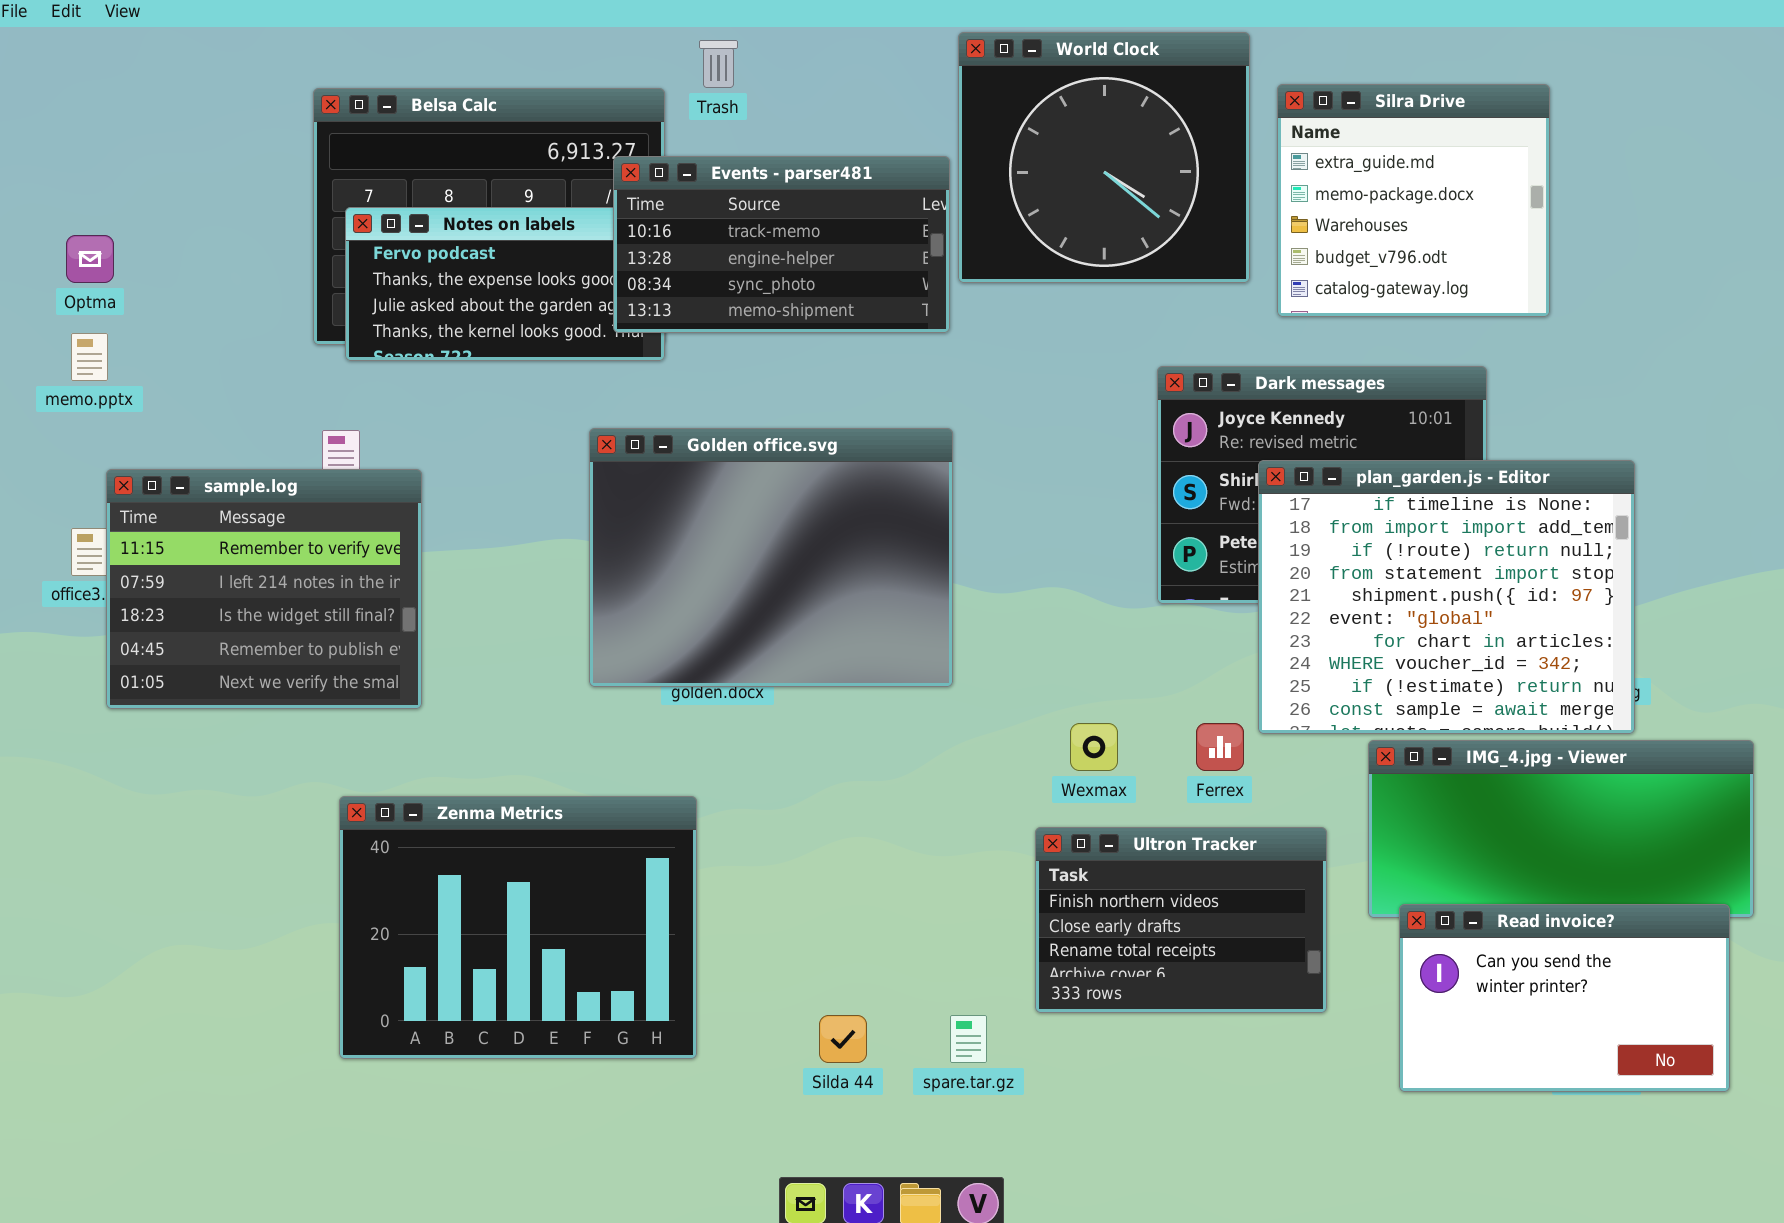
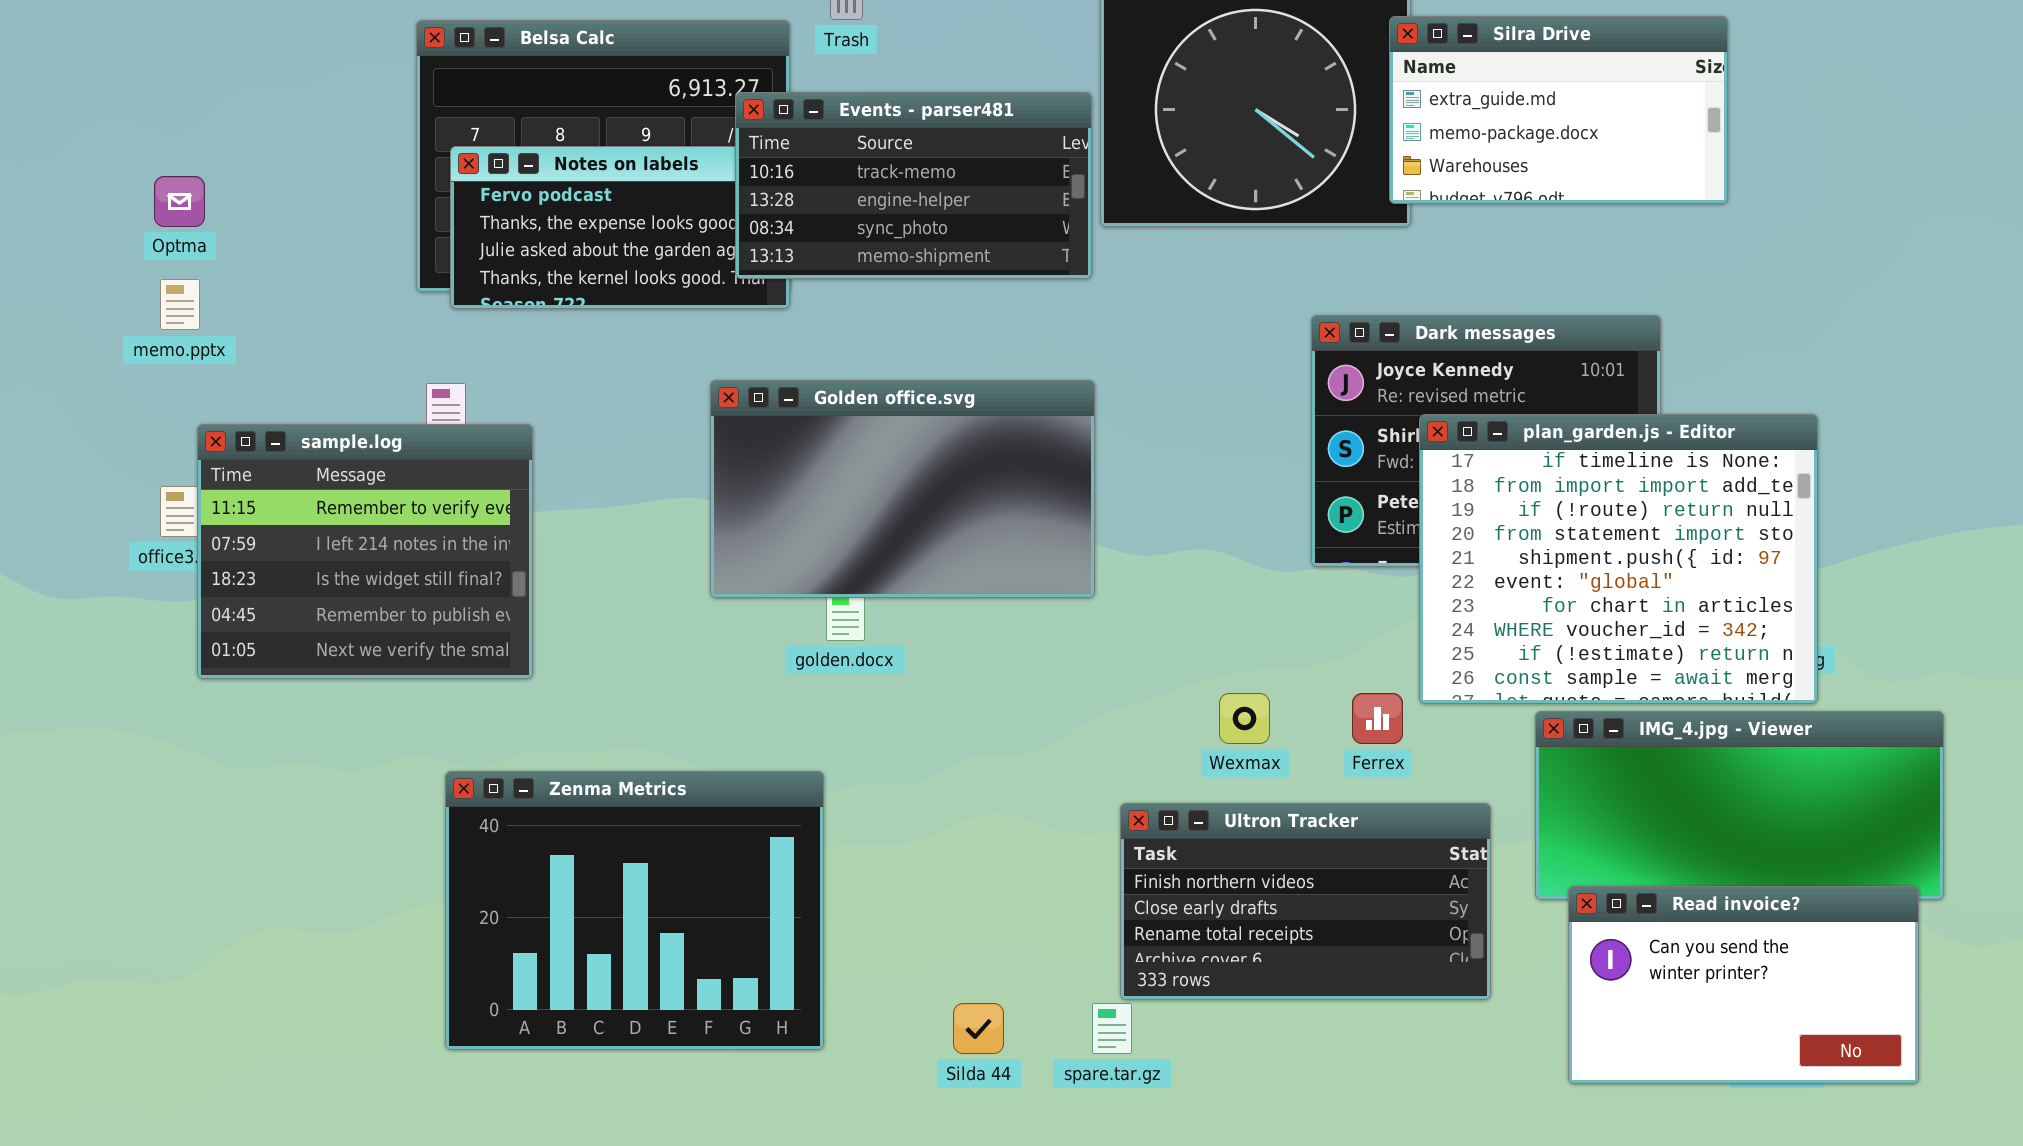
Silra Drive: [1277,84,1550,317] -> [1389,16,1728,204], resized
Golden office.svg: [589,428,953,687] -> [710,380,1095,598], resized
Ultron Tracker: [1035,827,1327,1013] -> [1120,803,1491,1000], resized

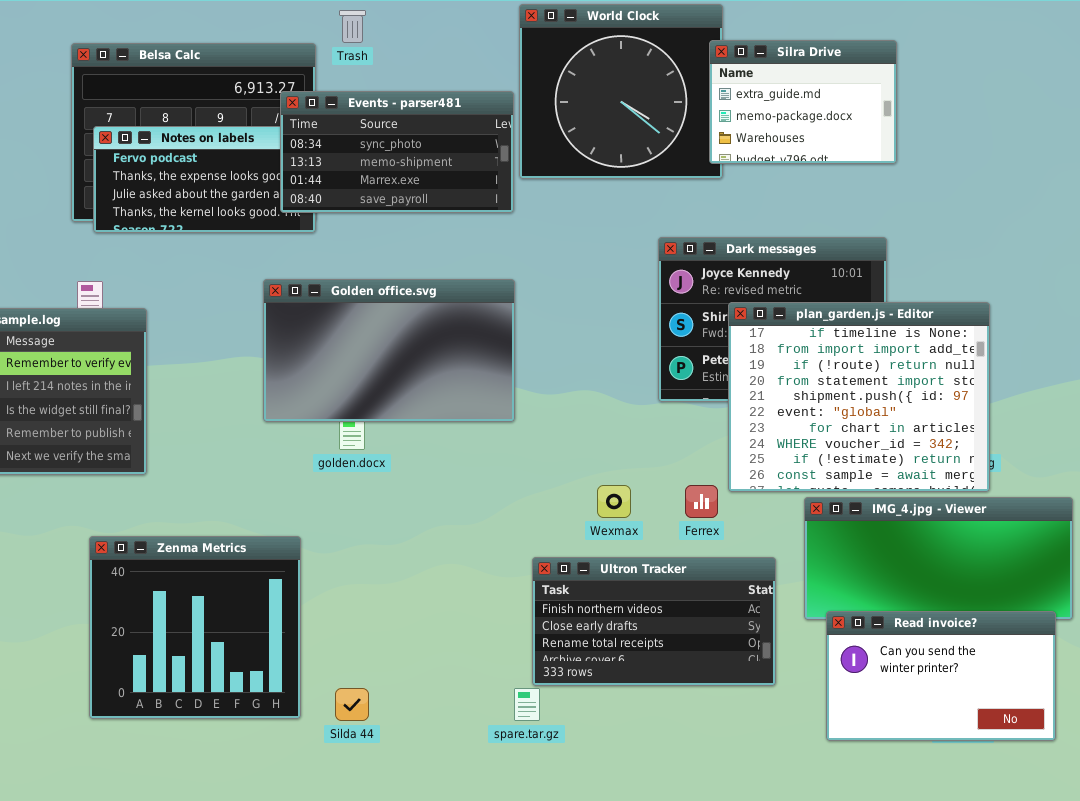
Silra Drive: [1389,16,1728,204] -> [709,40,897,164], resized
Events - parser481: [735,92,1092,279] -> [280,91,514,213], scrolled down 2 rows
Zenma Metrics: [445,771,824,1050] -> [89,536,301,719], resized
Silda 44: [953,1003,1004,1054] -> [335,688,369,721], moved

